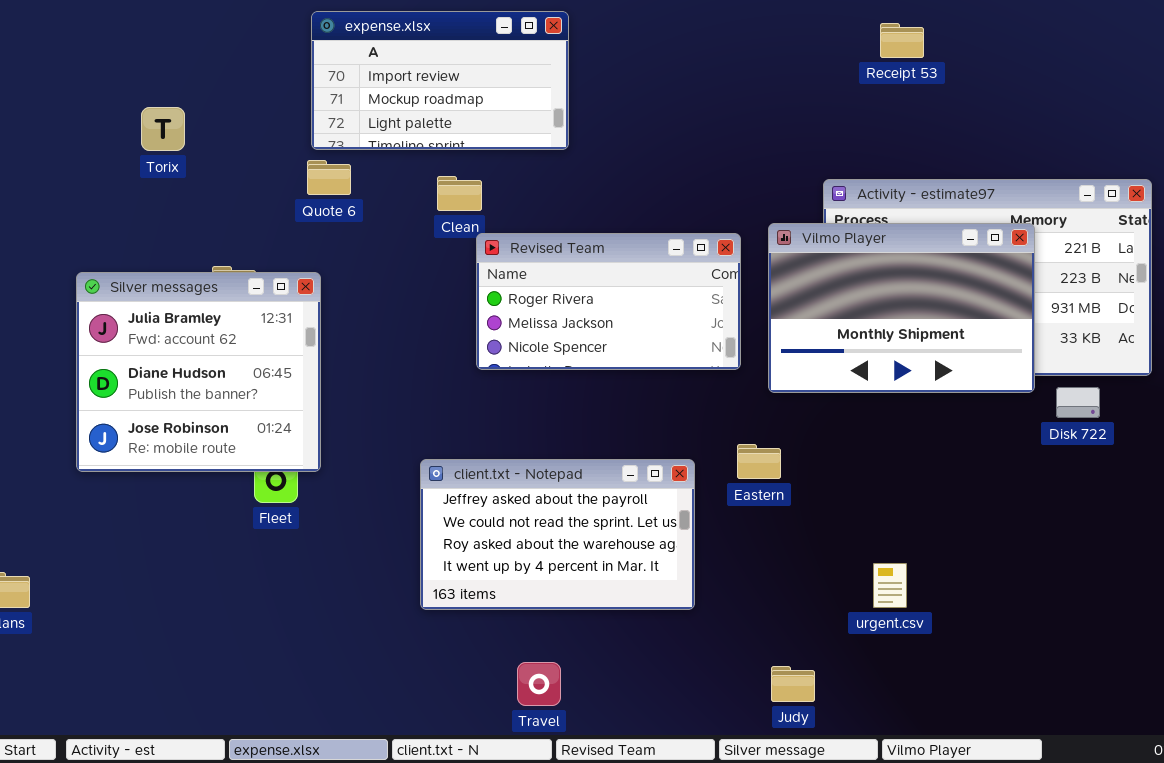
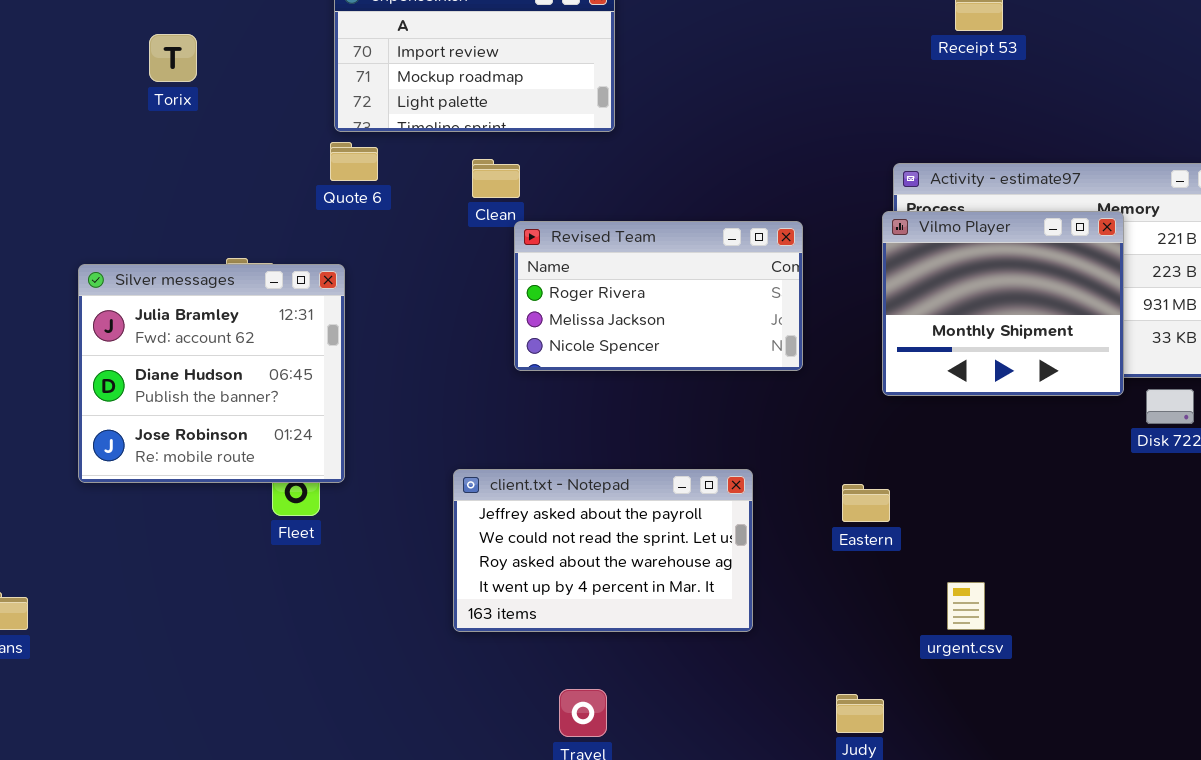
Torix: [141,107,185,151] -> [149,34,197,82], moved
Vilmo Player: [768,223,1035,393] -> [882,211,1124,396], resized
Eastern: [737,444,781,479] -> [842,484,890,522], moved

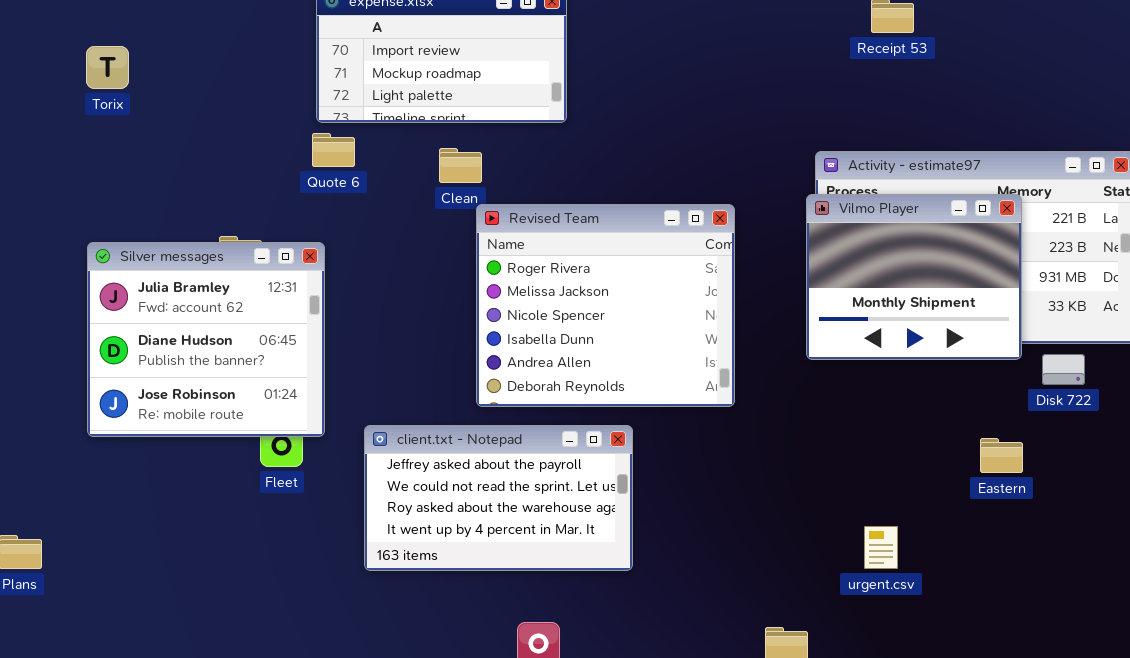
Torix: [149,34,197,82] -> [86,46,129,89], moved
Revised Team: [514,221,803,371] -> [476,204,735,407], resized
client.txt - Notepad: [453,469,753,632] -> [364,425,633,571], moved
Eastern: [842,484,890,522] -> [980,438,1023,473], moved

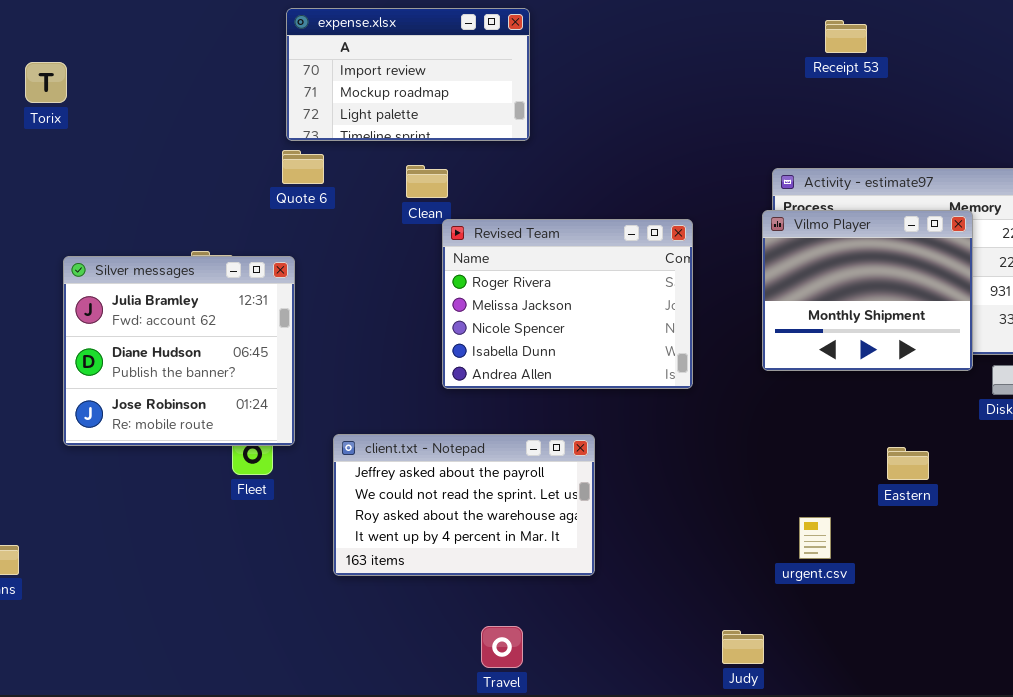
Torix: [86,46,129,89] -> [25,62,67,103], moved
Revised Team: [476,204,735,407] -> [442,219,693,389], resized
Eastern: [980,438,1023,473] -> [887,447,929,480], moved
urgent.csv: [864,526,898,569] -> [799,517,831,559], moved

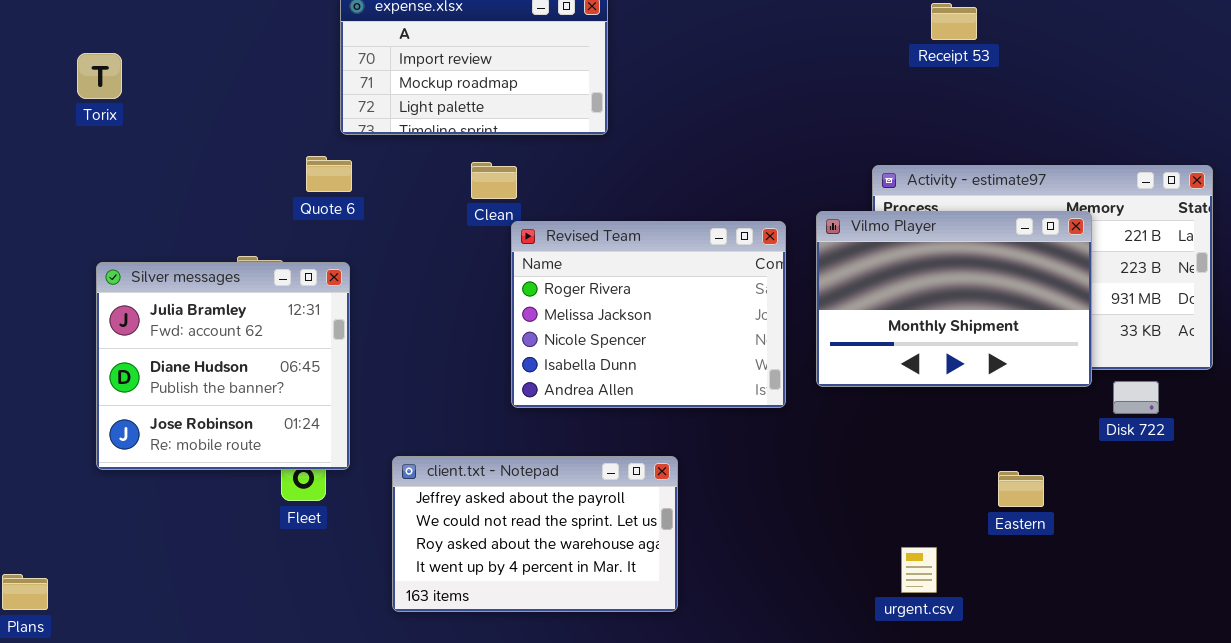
Torix: [25,62,67,103] -> [77,53,122,99], moved
Quote 6: [282,150,324,184] -> [306,156,352,192], moved
Vilmo Player: [762,210,973,371] -> [816,211,1092,387], resized

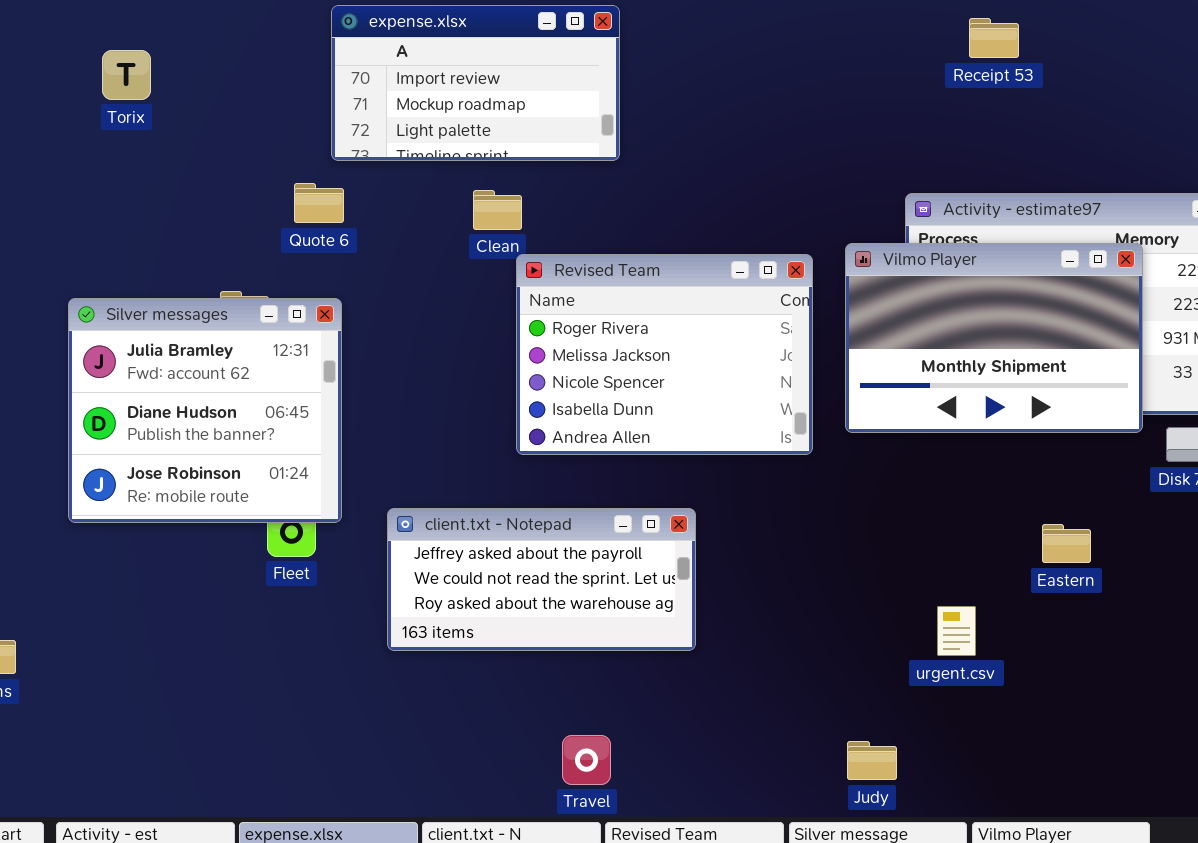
Torix: [77,53,122,99] -> [102,50,151,100], moved
client.txt - Notepad: [392,456,678,612] -> [387,508,696,651], resized

